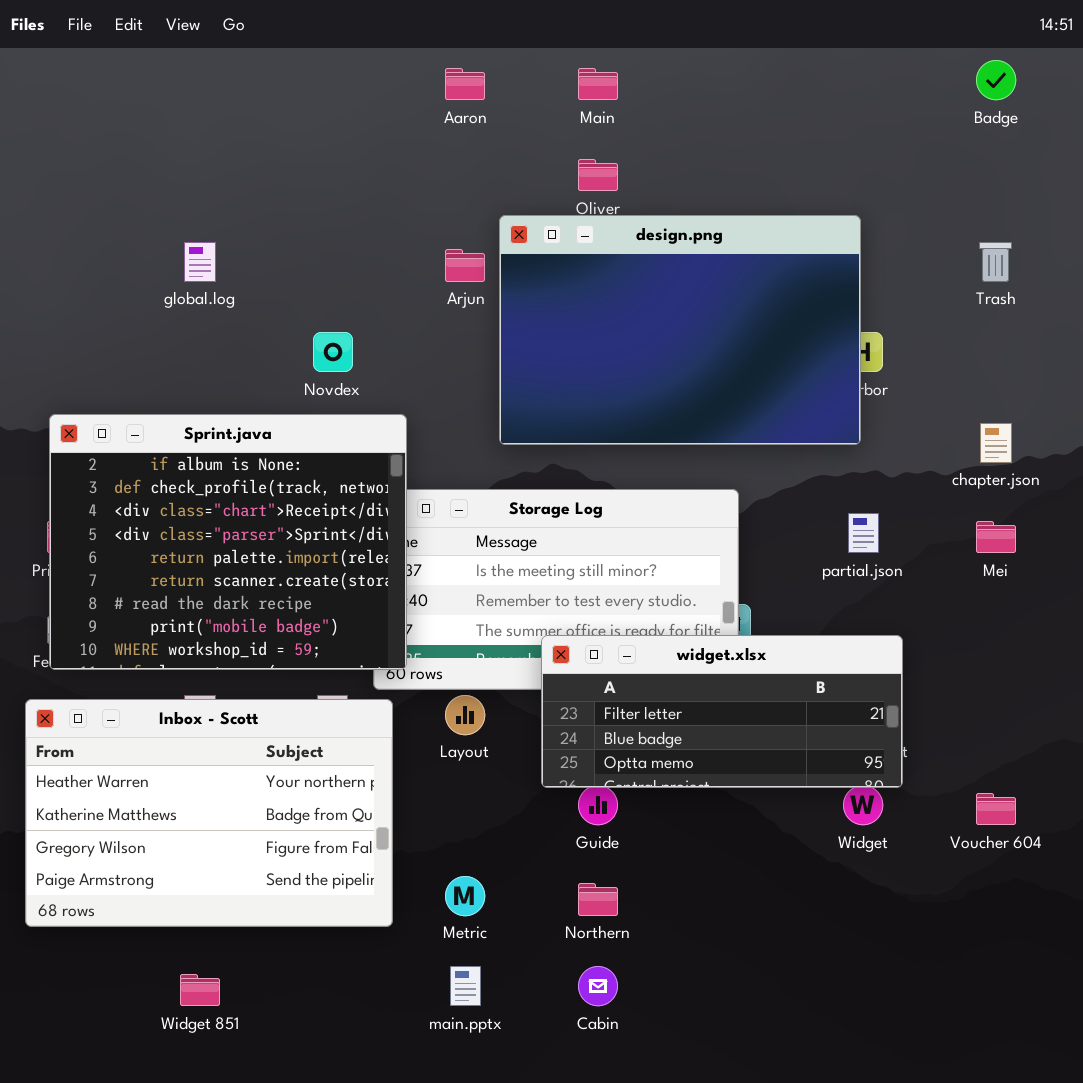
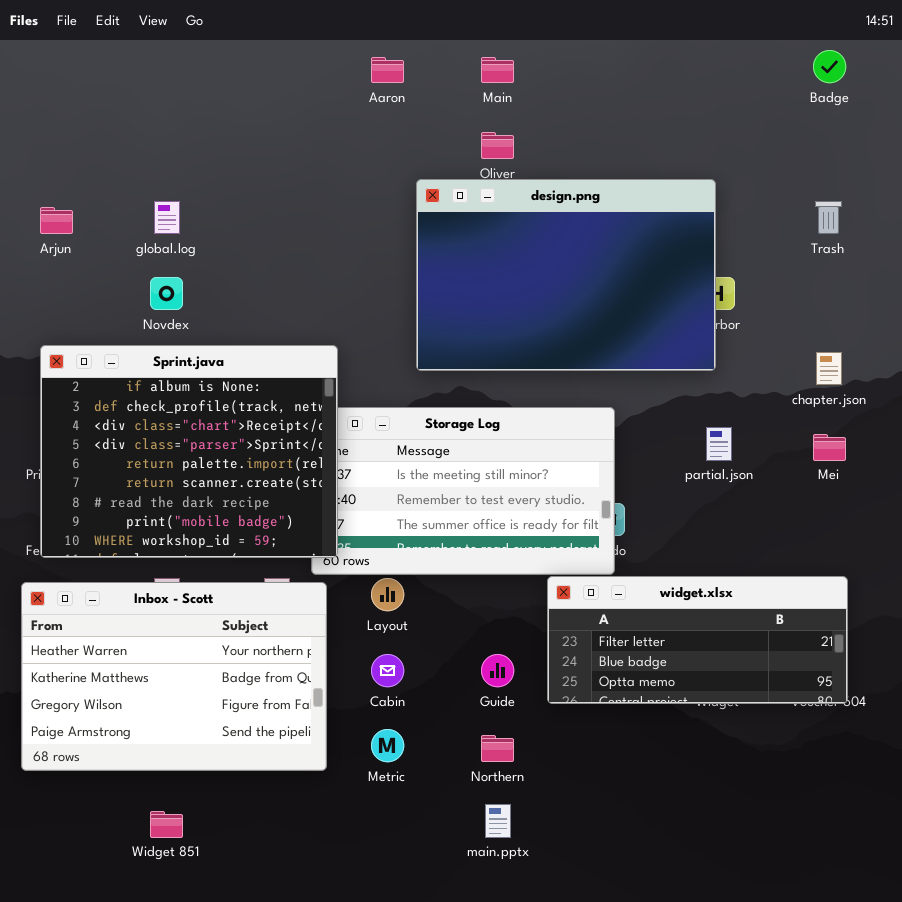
Arjun: [445,249,485,282] -> [40,207,73,234], moved
Novdex: [313,332,353,372] -> [150,277,183,310], moved
widget.xlsx: [541,635,903,788] -> [547,576,848,704], moved
main.pptx: [450,966,481,1006] -> [485,804,511,838], moved
Cabin: [578,966,618,1006] -> [371,654,404,687], moved

